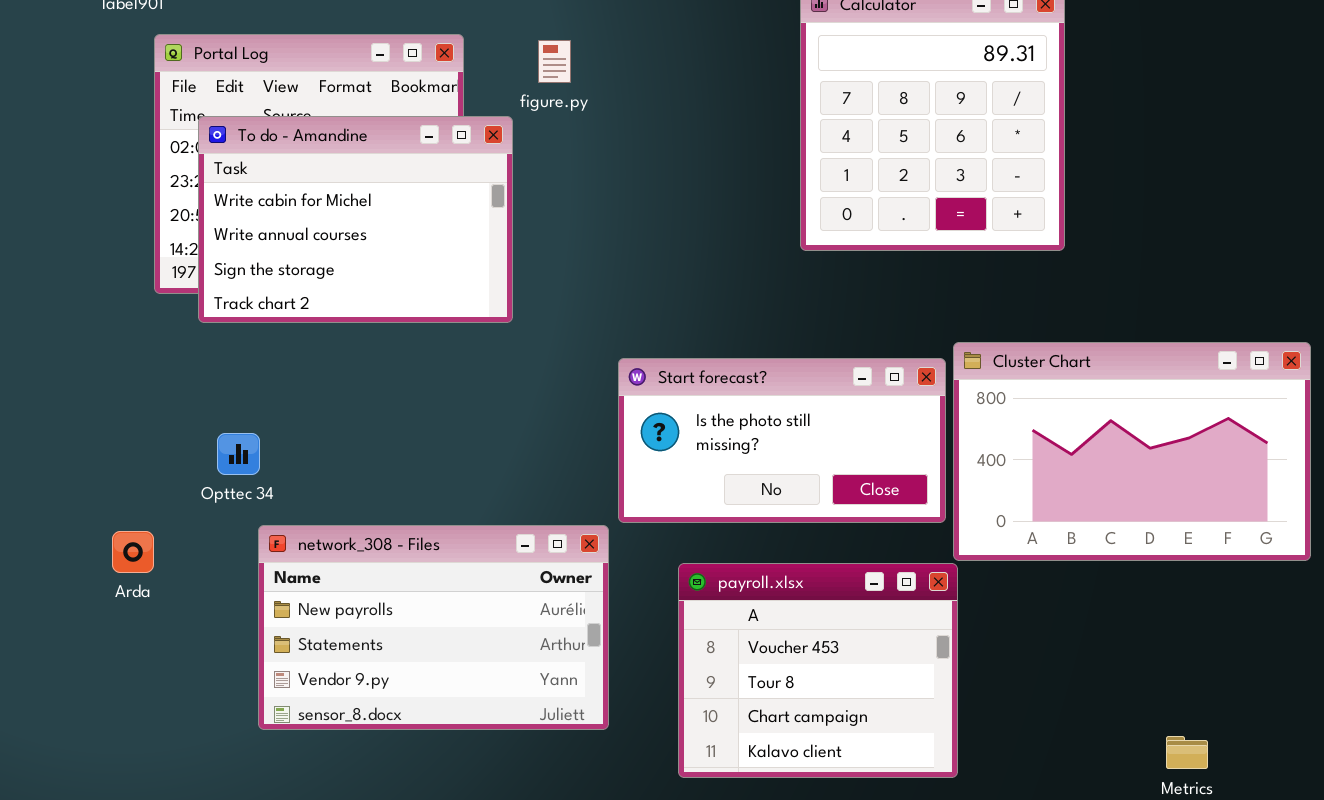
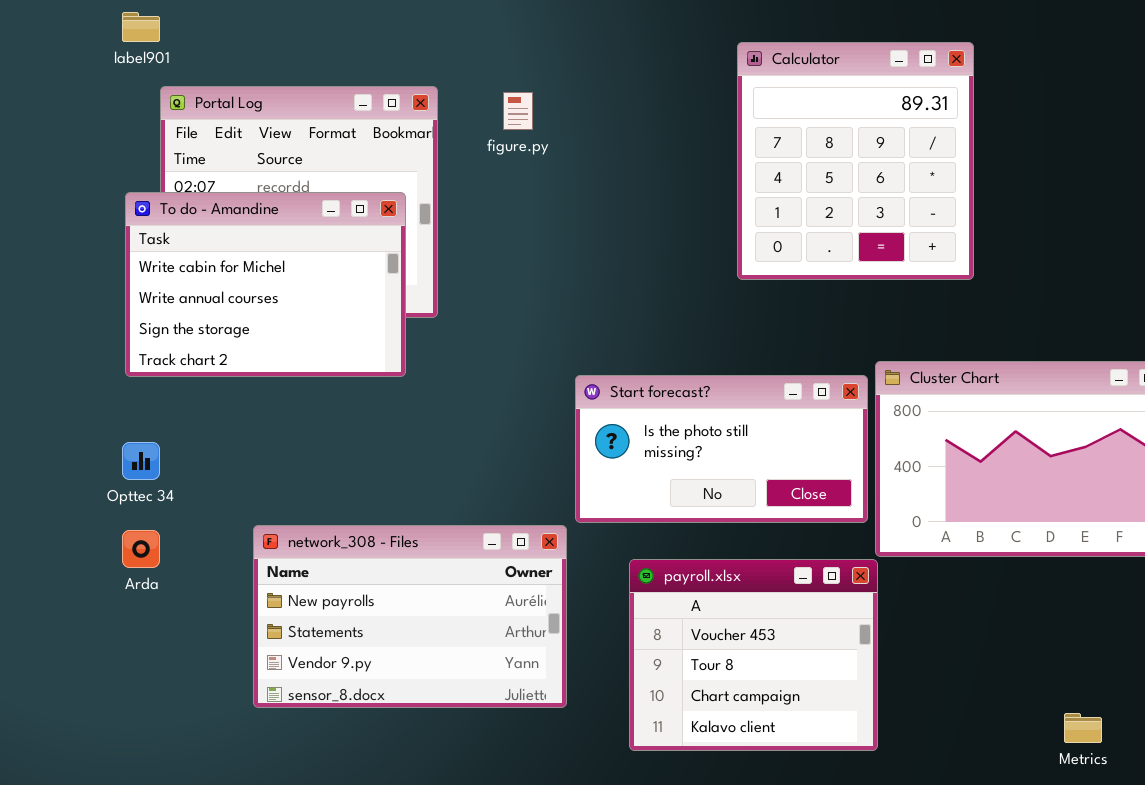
To do - Amandine: [198,116,513,323] -> [125,192,406,377], moved
Opttec 34: [217,433,260,475] -> [122,442,160,480], moved

